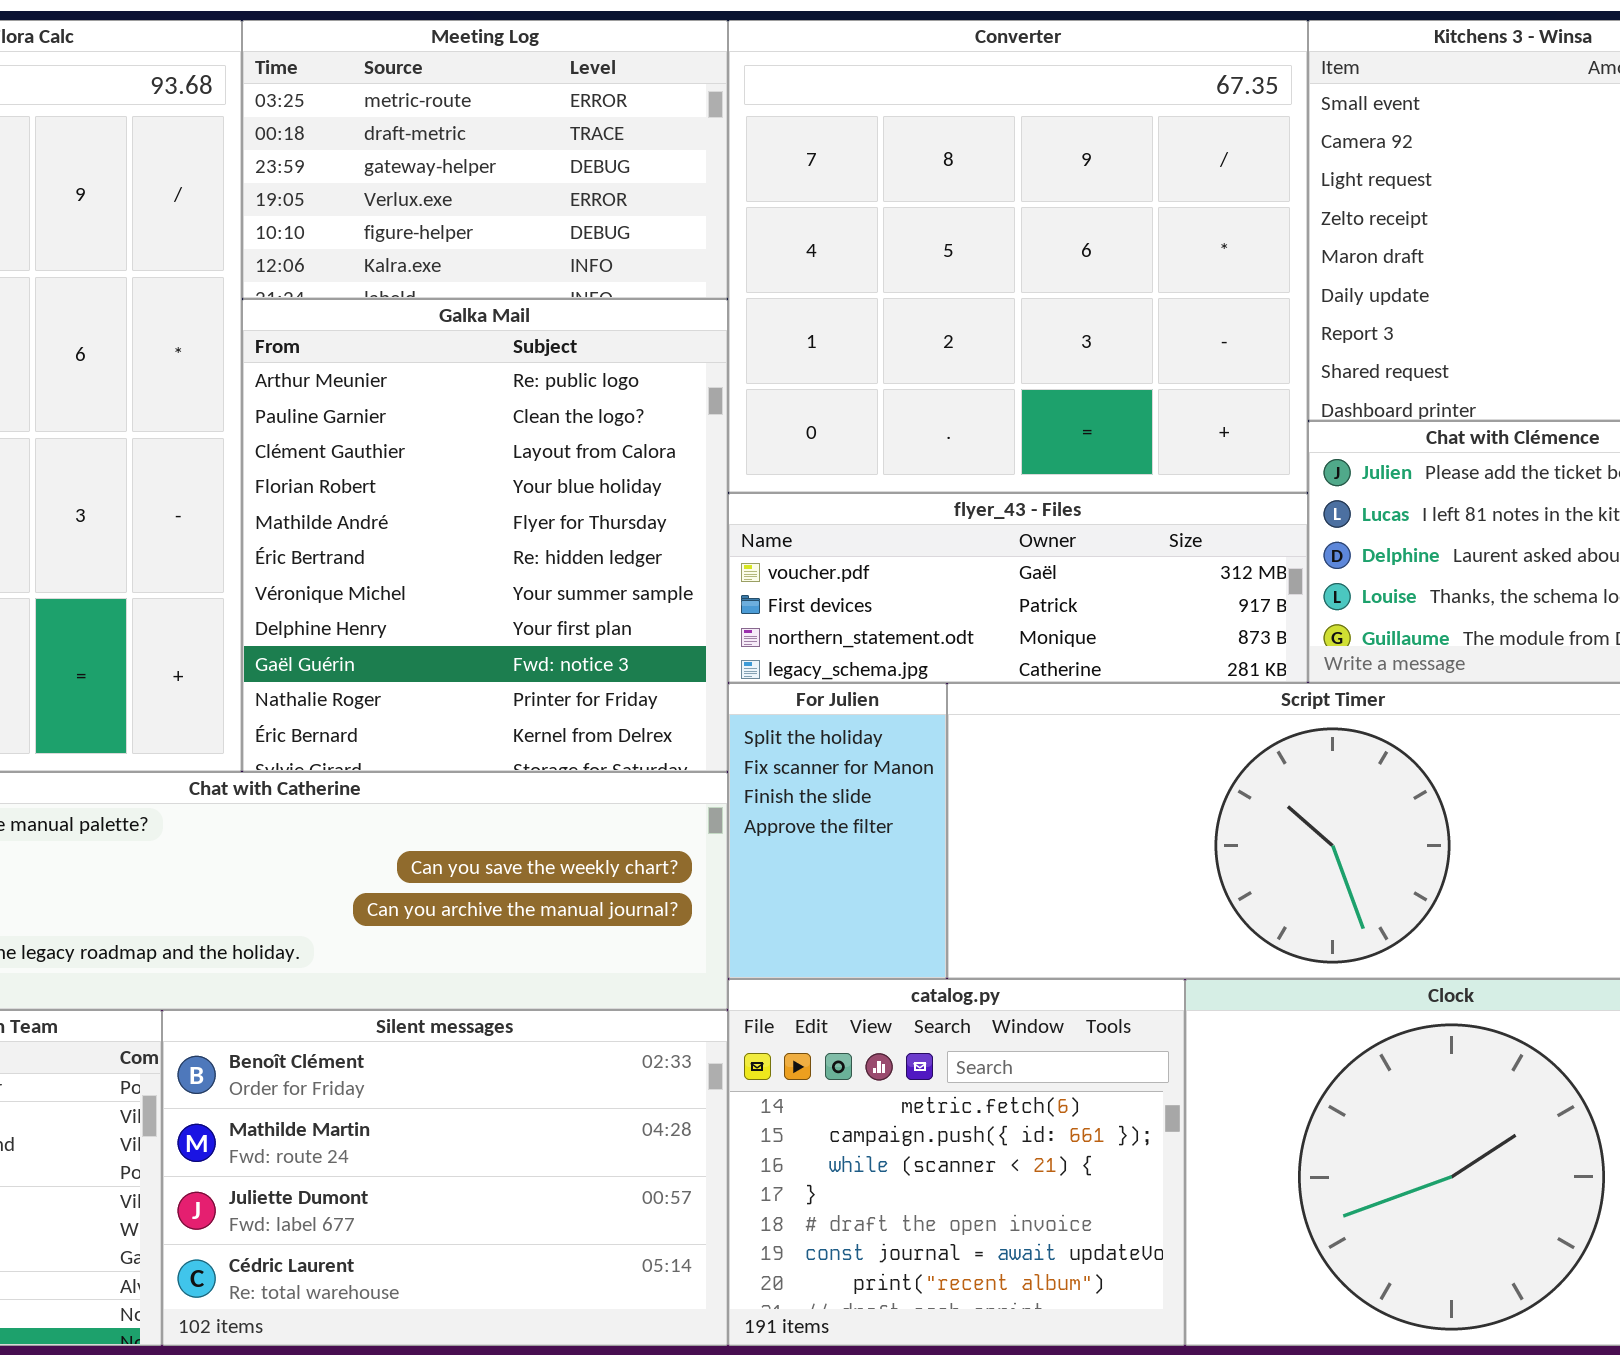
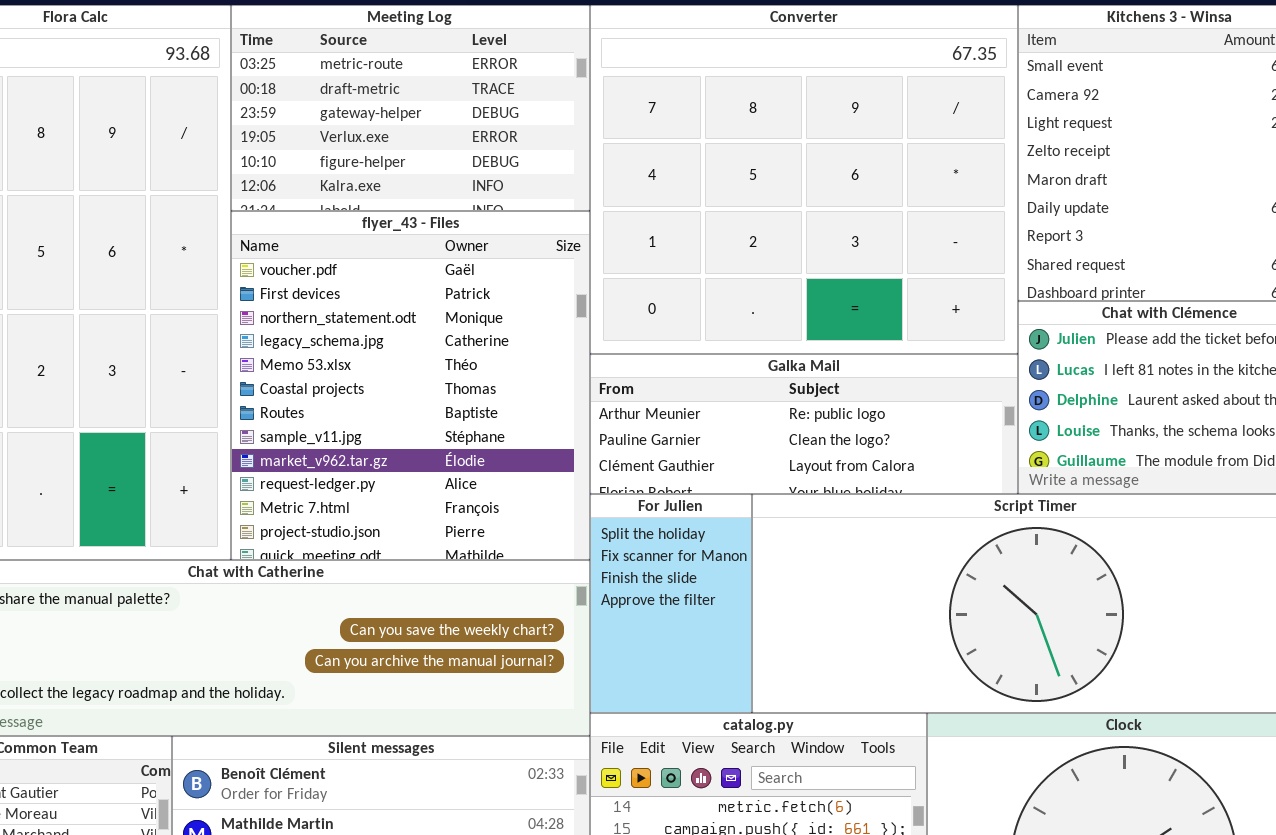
Galka Mail: [242,299,728,772] -> [590,354,1018,494], moved, resized
flyer_43 - Files: [728,493,1308,683] -> [231,211,590,560], moved, resized

